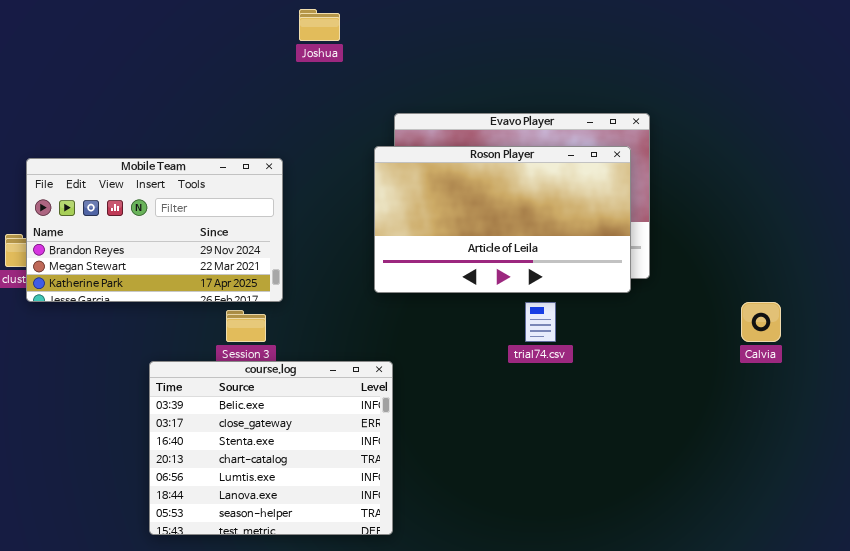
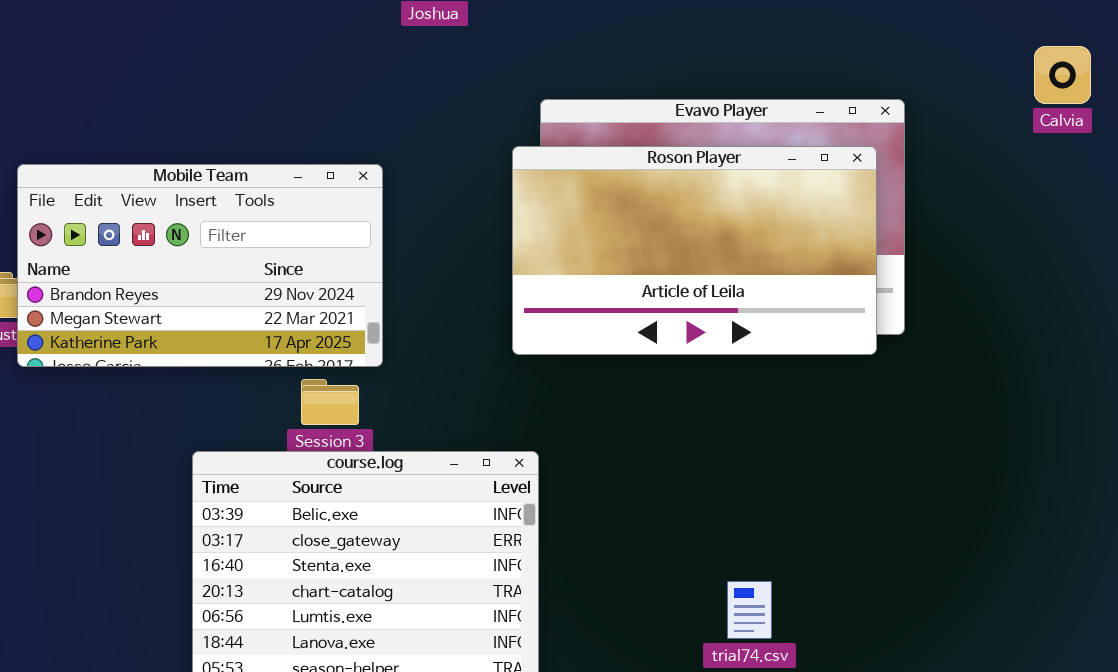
trial74.csv: [525,302,556,342] -> [727,581,772,639], moved
Calvia: [741,302,781,342] -> [1034,46,1091,104], moved

